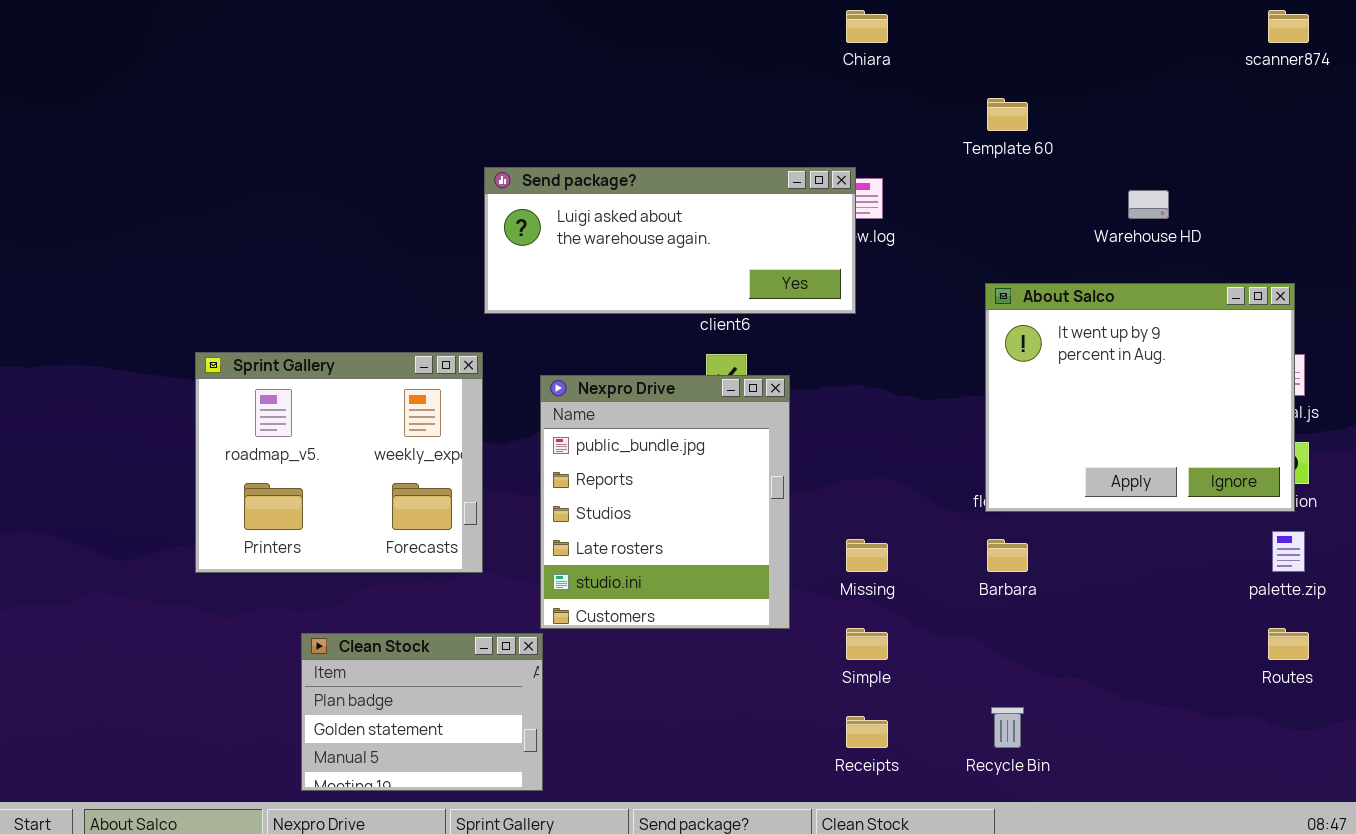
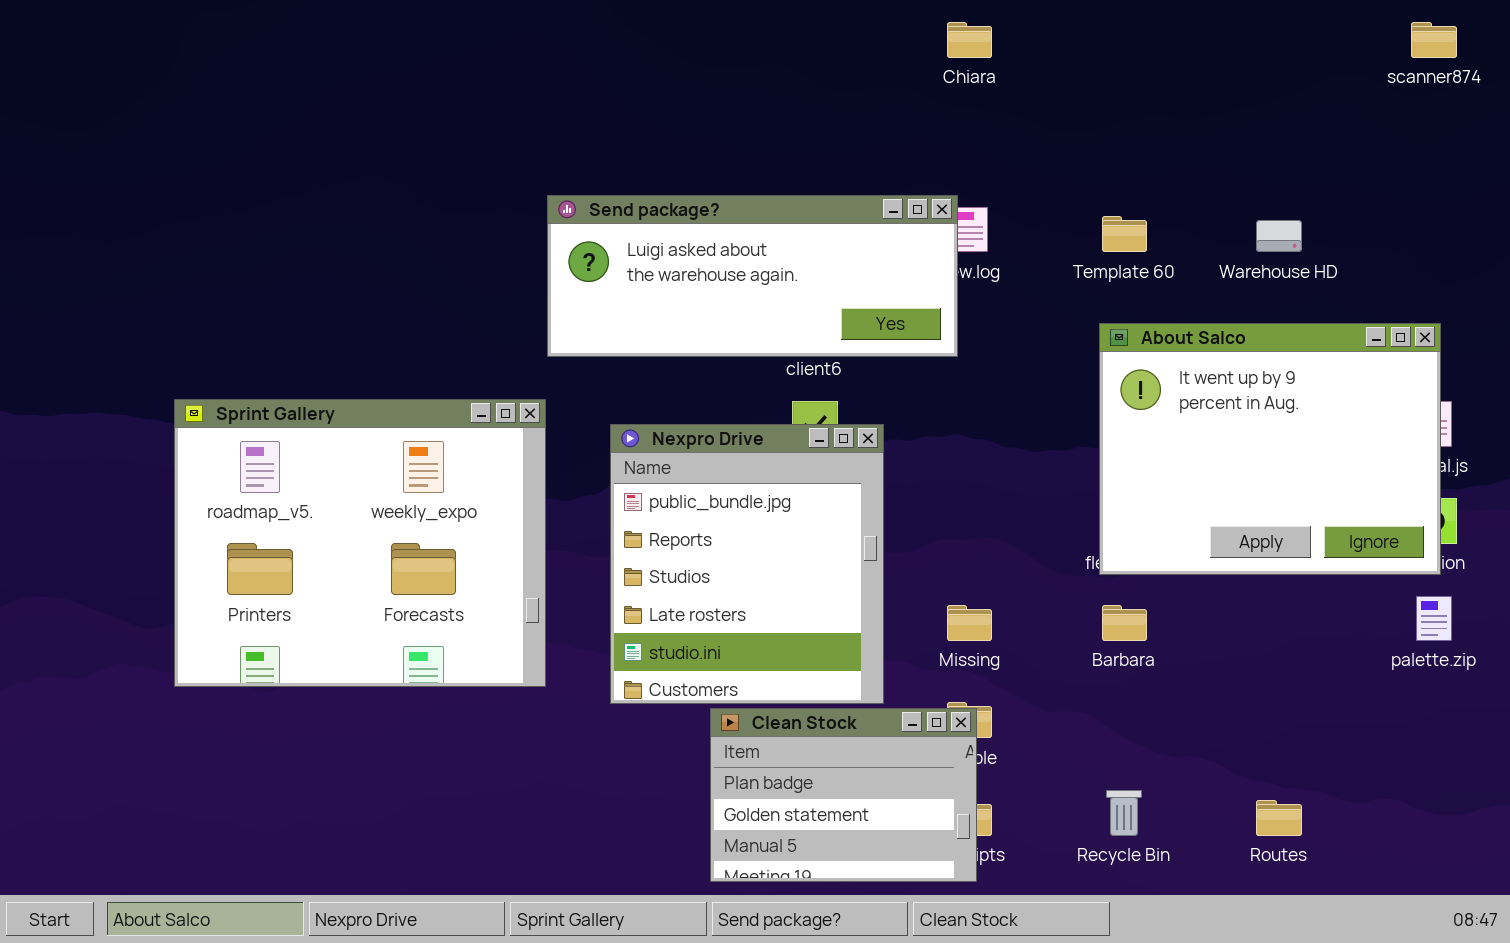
Template 60: [987,98,1028,131] -> [1102,216,1147,252], moved
Sprint Gallery: [195,352,483,573] -> [174,399,546,687], resized
Routes: [1268,628,1309,660] -> [1256,800,1302,836], moved
Clean Stock: [301,633,543,791] -> [710,708,977,882], moved

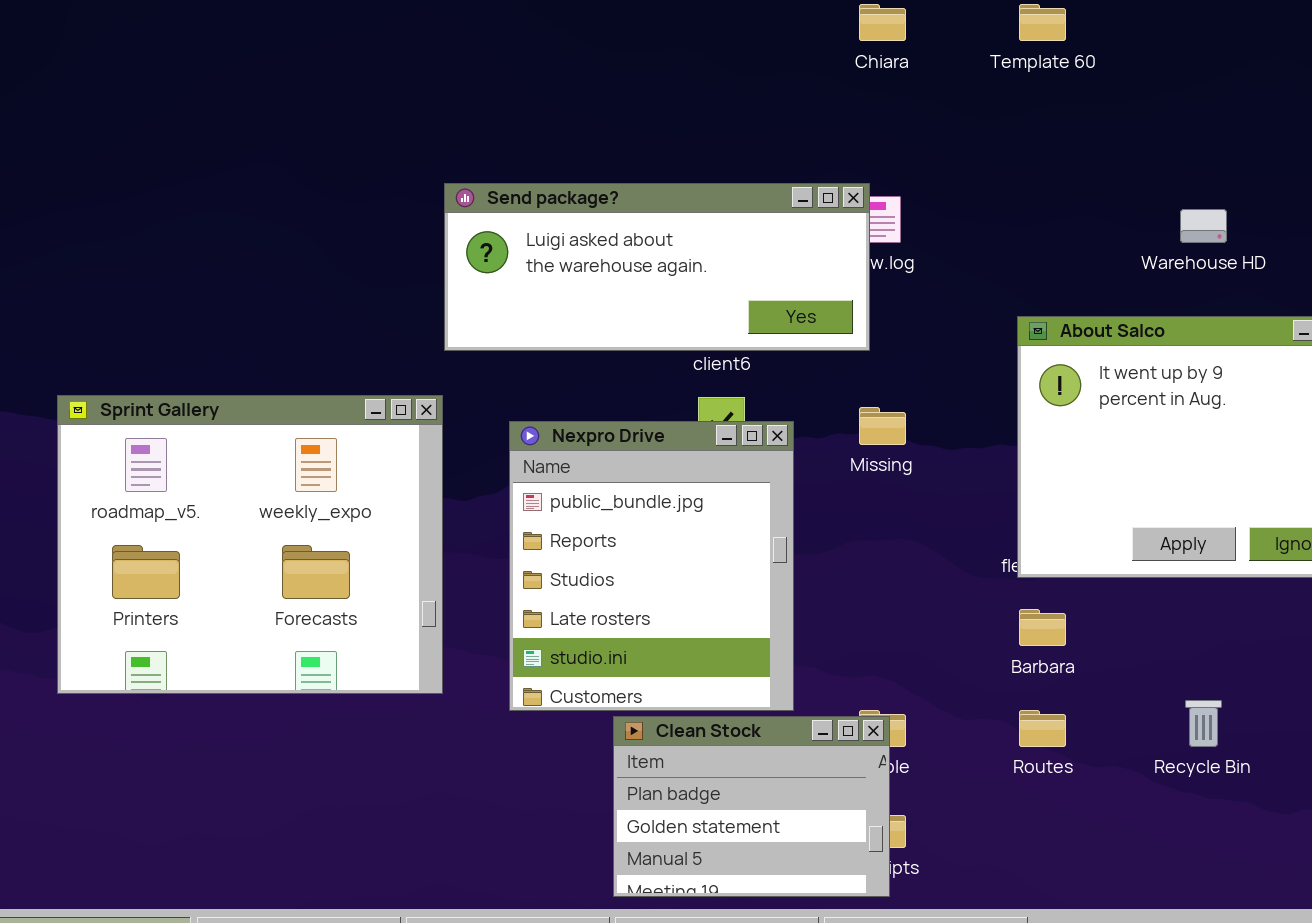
Template 60: [1102,216,1147,252] -> [1019,4,1066,41], moved
Missing: [947,605,992,641] -> [859,407,906,445], moved
Recycle Bin: [1106,790,1142,836] -> [1185,700,1222,747], moved
Routes: [1256,800,1302,836] -> [1019,710,1066,747], moved

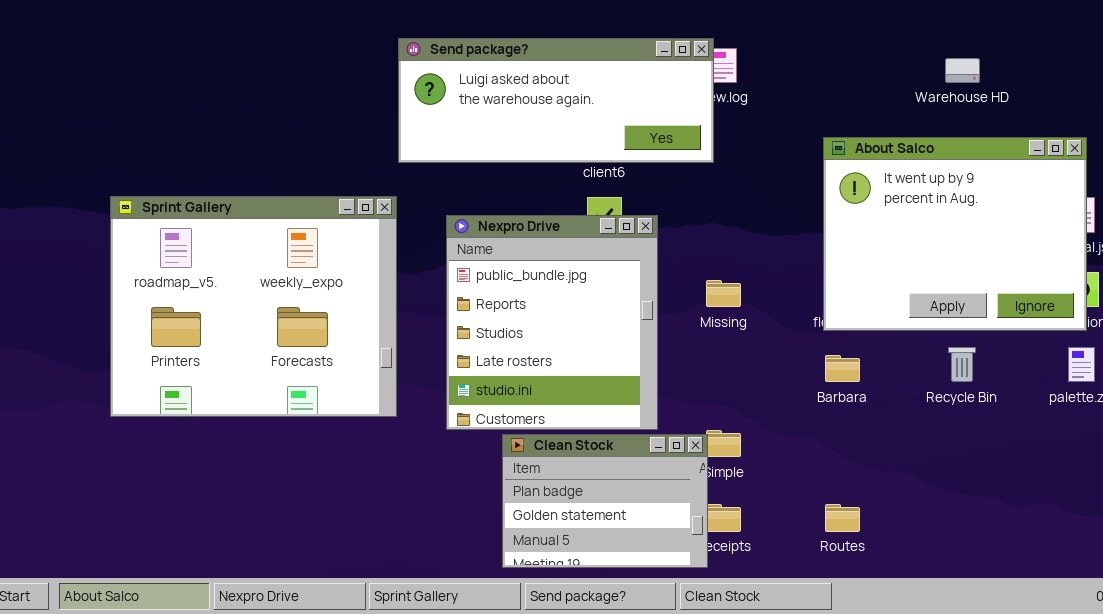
Missing: [859,407,906,445] -> [706,280,741,307], moved
Recycle Bin: [1185,700,1222,747] -> [948,347,976,382], moved
Routes: [1019,710,1066,747] -> [825,504,860,532], moved
Clean Stock: [613,716,890,897] -> [502,434,708,568], moved

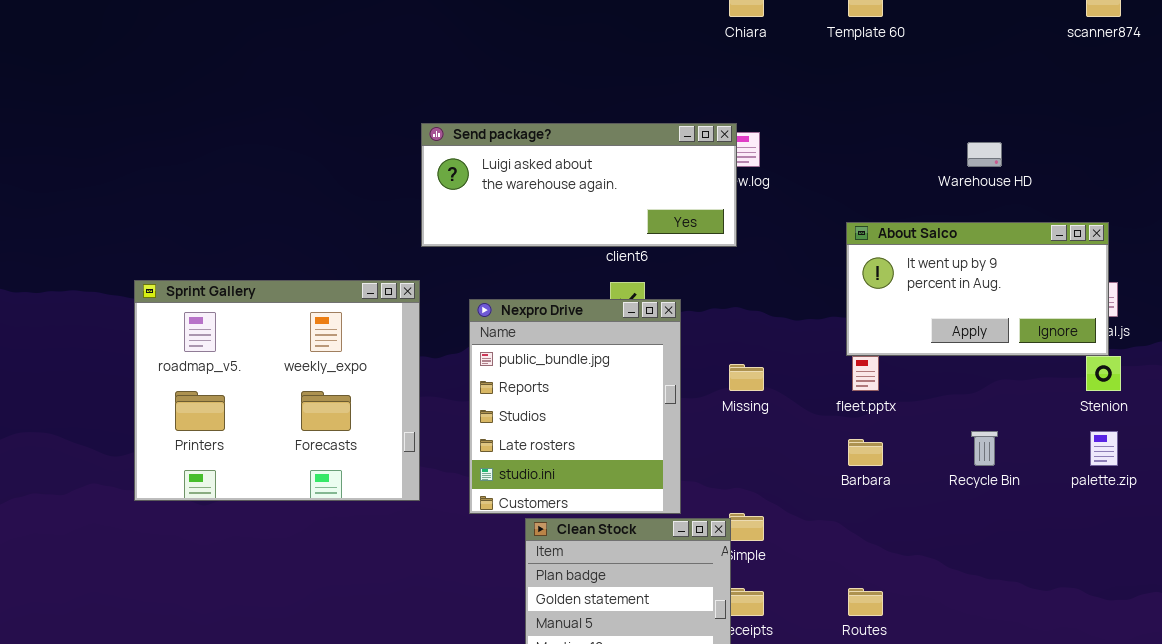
About Salco: [823,137,1087,331] -> [846,222,1109,356], resized

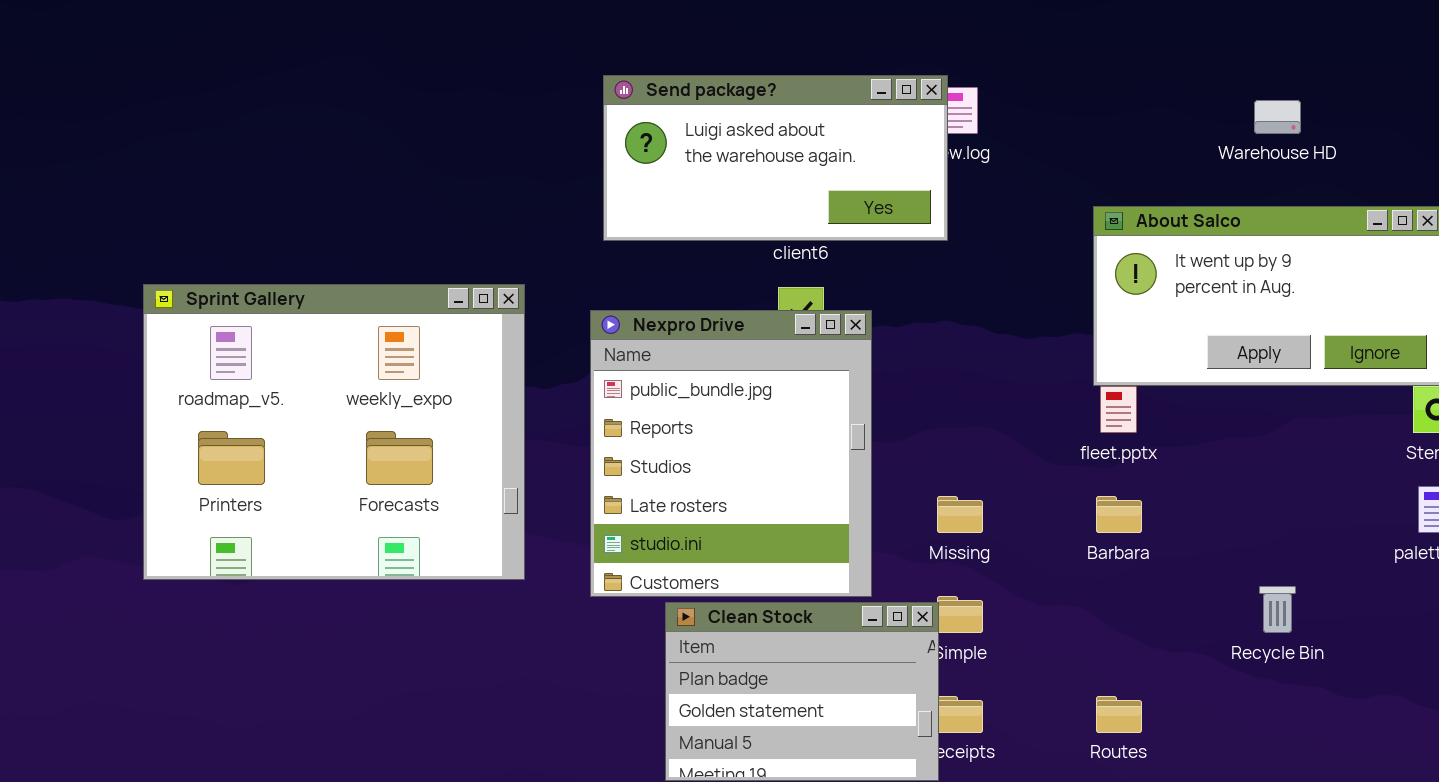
Send package?: [421,123,737,247] -> [603,75,948,241], resized
Missing: [729,364,764,391] -> [937,496,983,533], moved
Recycle Bin: [971,431,998,466] -> [1259,586,1296,633], moved

